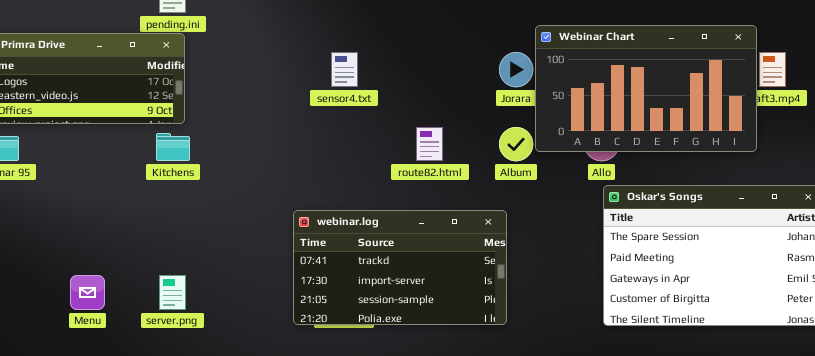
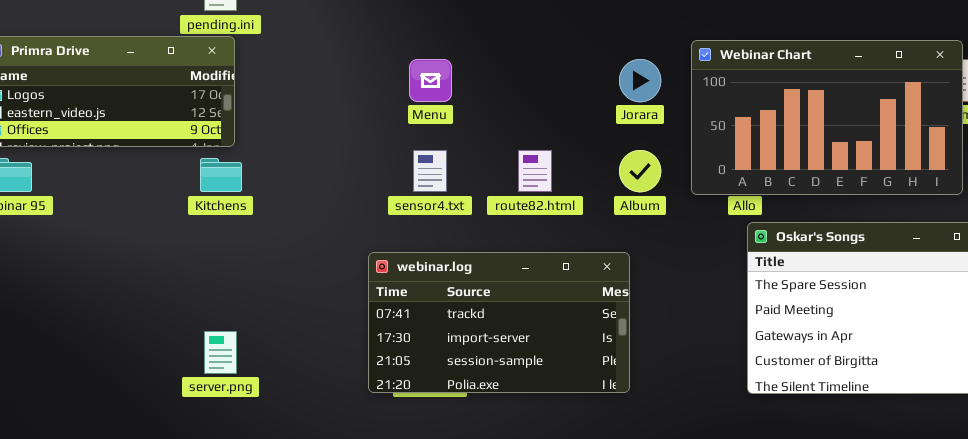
Webinar Chart: [535,25,757,152] -> [691,40,963,195], moved
sensor4.txt: [331,52,358,87] -> [413,150,447,192], moved
Menu: [70,275,105,310] -> [409,59,452,102], moved

